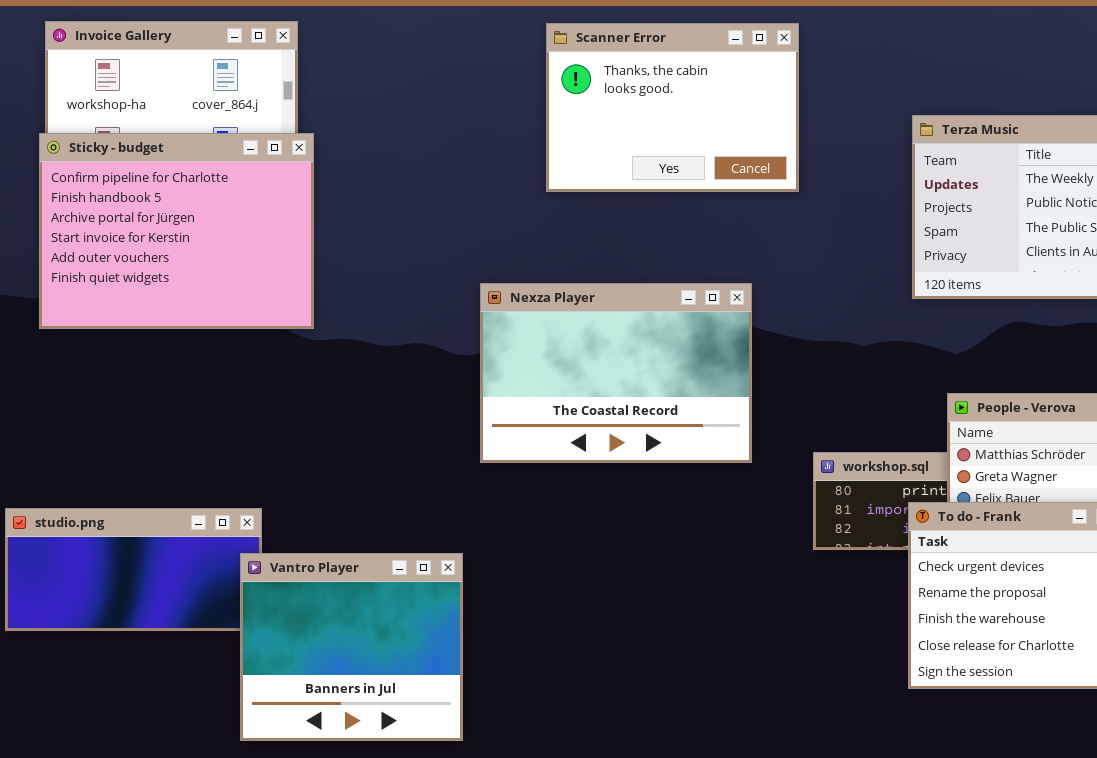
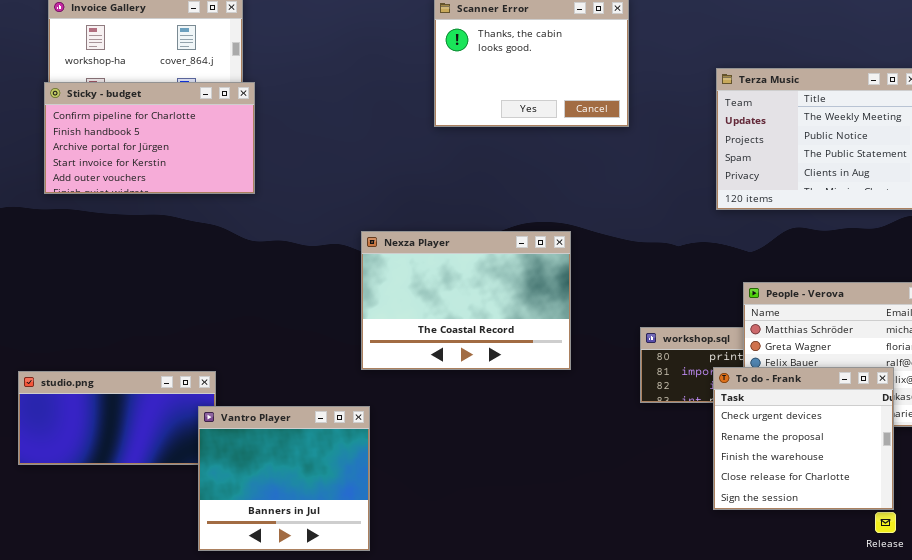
Sticky - budget: [39,133,314,329] -> [44,82,255,194], resized
Nexza Player: [480,283,752,463] -> [361,231,571,370], moved

